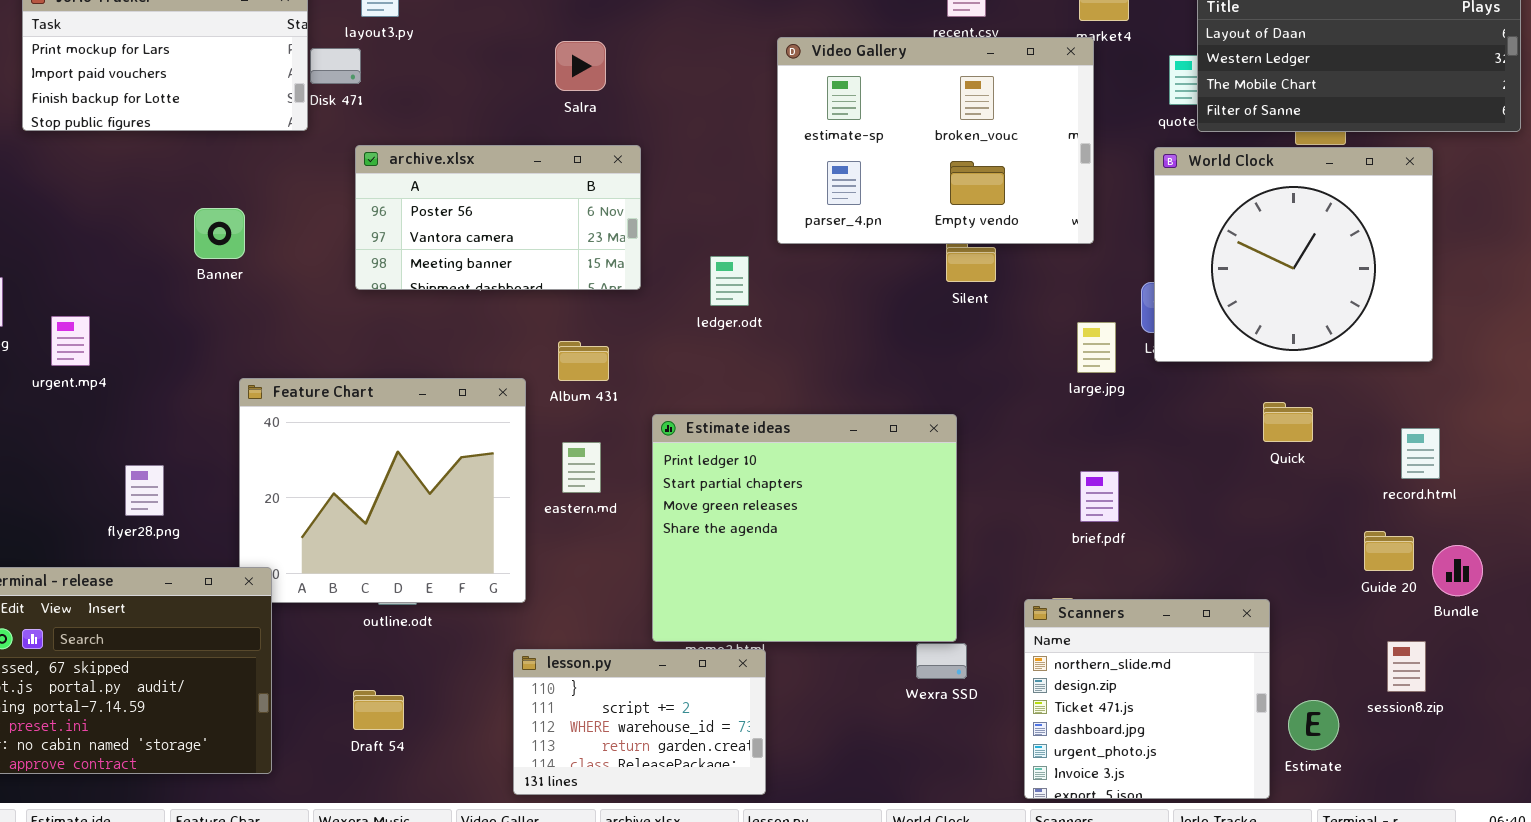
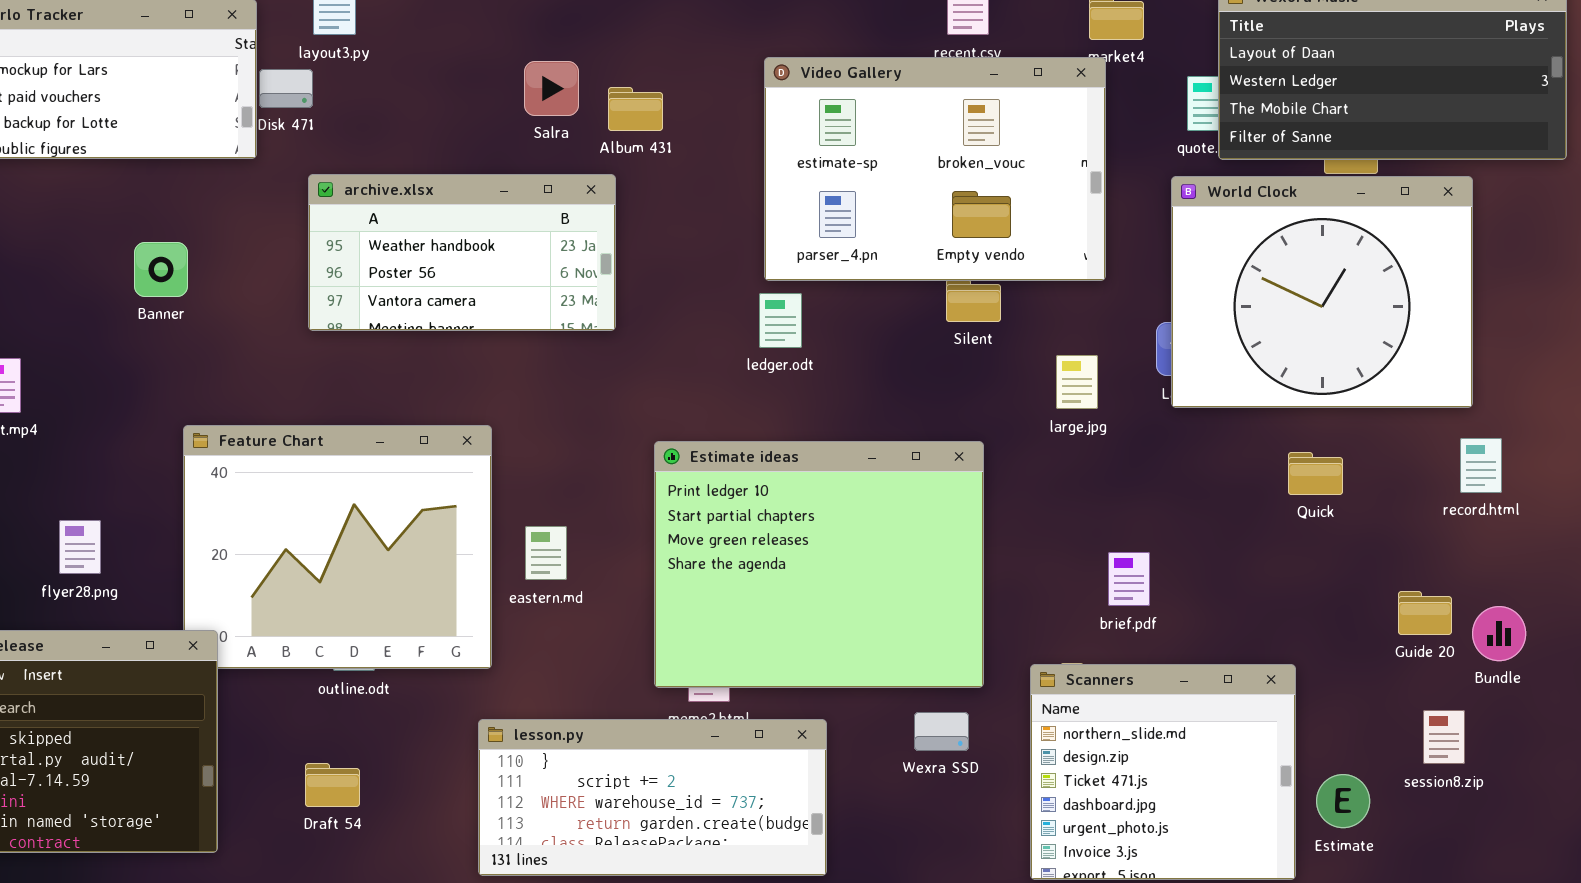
archive.xlsx: [355,145,641,290] -> [308,174,616,331], scrolled up 1 row
ledger.odt: [710,256,749,306] -> [759,293,802,348], moved
large.jpg: [1077,322,1116,373] -> [1056,355,1098,409], moved
Album 431: [558,341,609,381] -> [608,87,663,131], moved
Estimate ideas: [652,414,957,642] -> [654,441,984,688], moved
record.html: [1401,428,1440,479] -> [1460,438,1502,493], moved
eastern.md: [562,442,601,493] -> [525,526,567,580], moved
brief.pdf: [1080,471,1119,522] -> [1108,552,1150,606], moved
lesson.py: [513,649,766,795] -> [478,719,827,876], resized

